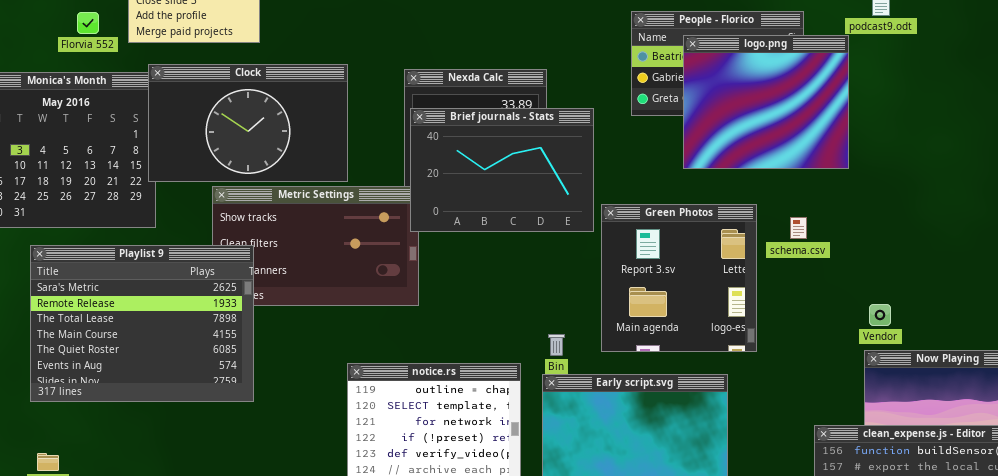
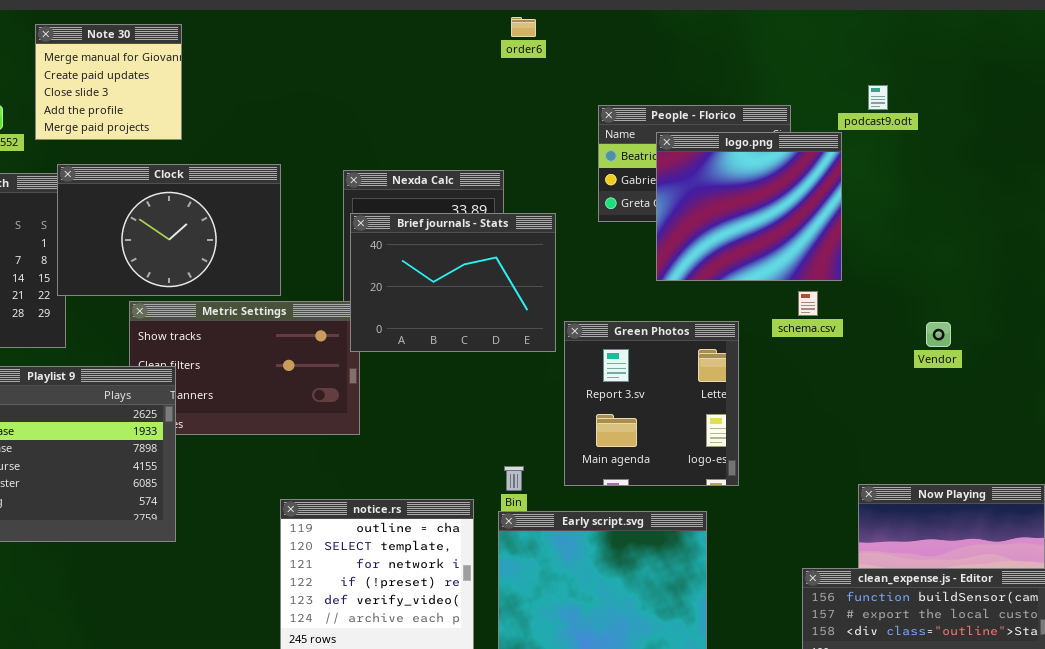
schema.csv: [790,217,807,239] -> [798,291,818,316], moved
Vendor: [869,304,891,326] -> [926,322,951,347], moved

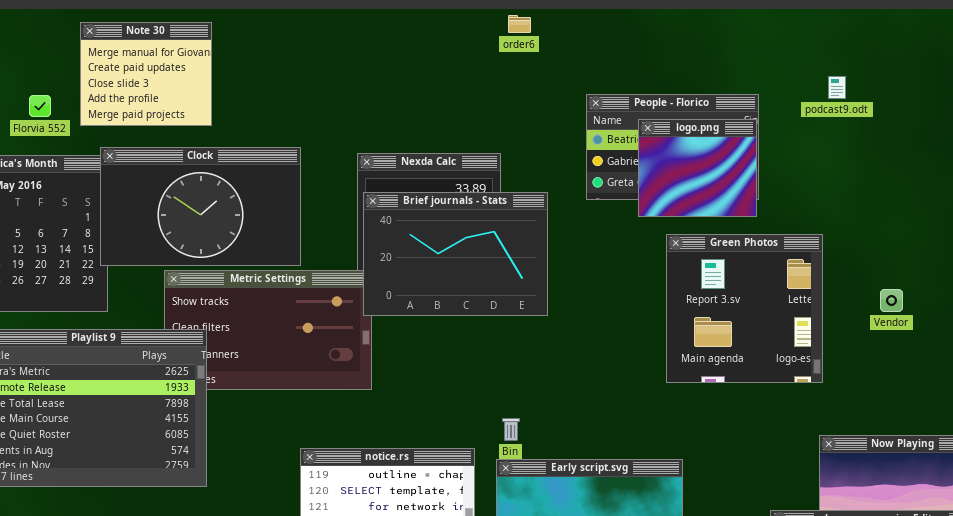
logo.png: [656,132,842,281] -> [638,119,757,217], resized
Green Photos: [564,321,739,486] -> [666,234,823,383], moved

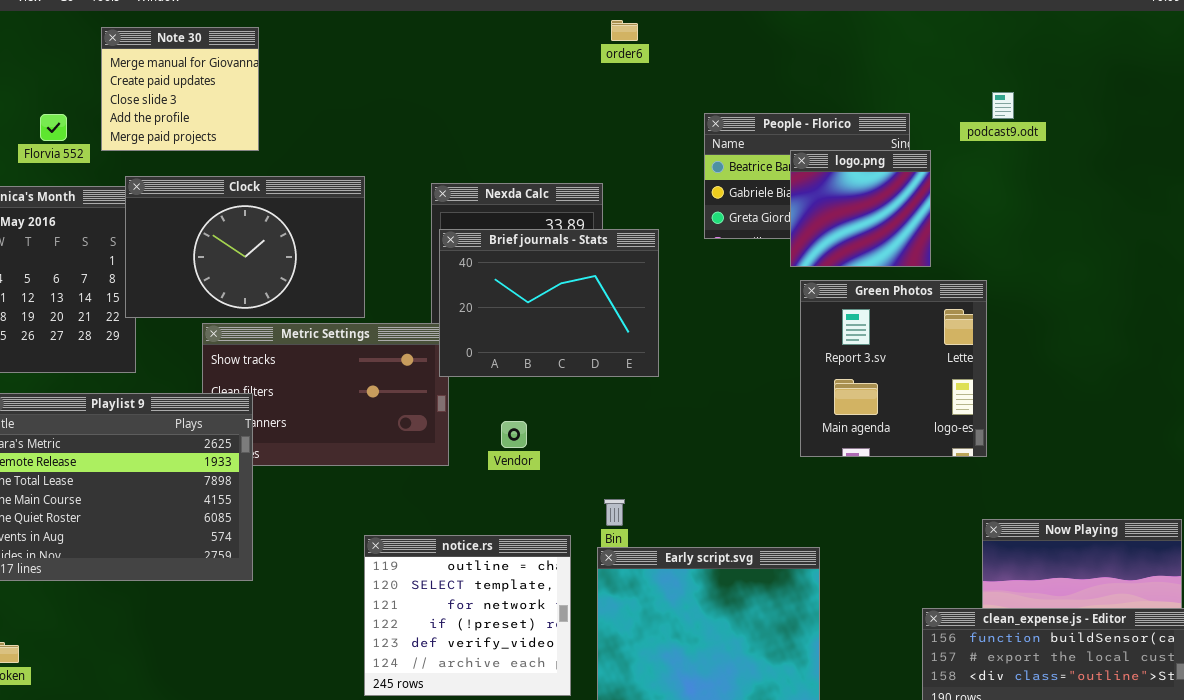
logo.png: [638,119,757,217] -> [790,150,931,267], moved
Vendor: [880,289,903,312] -> [501,421,527,448], moved

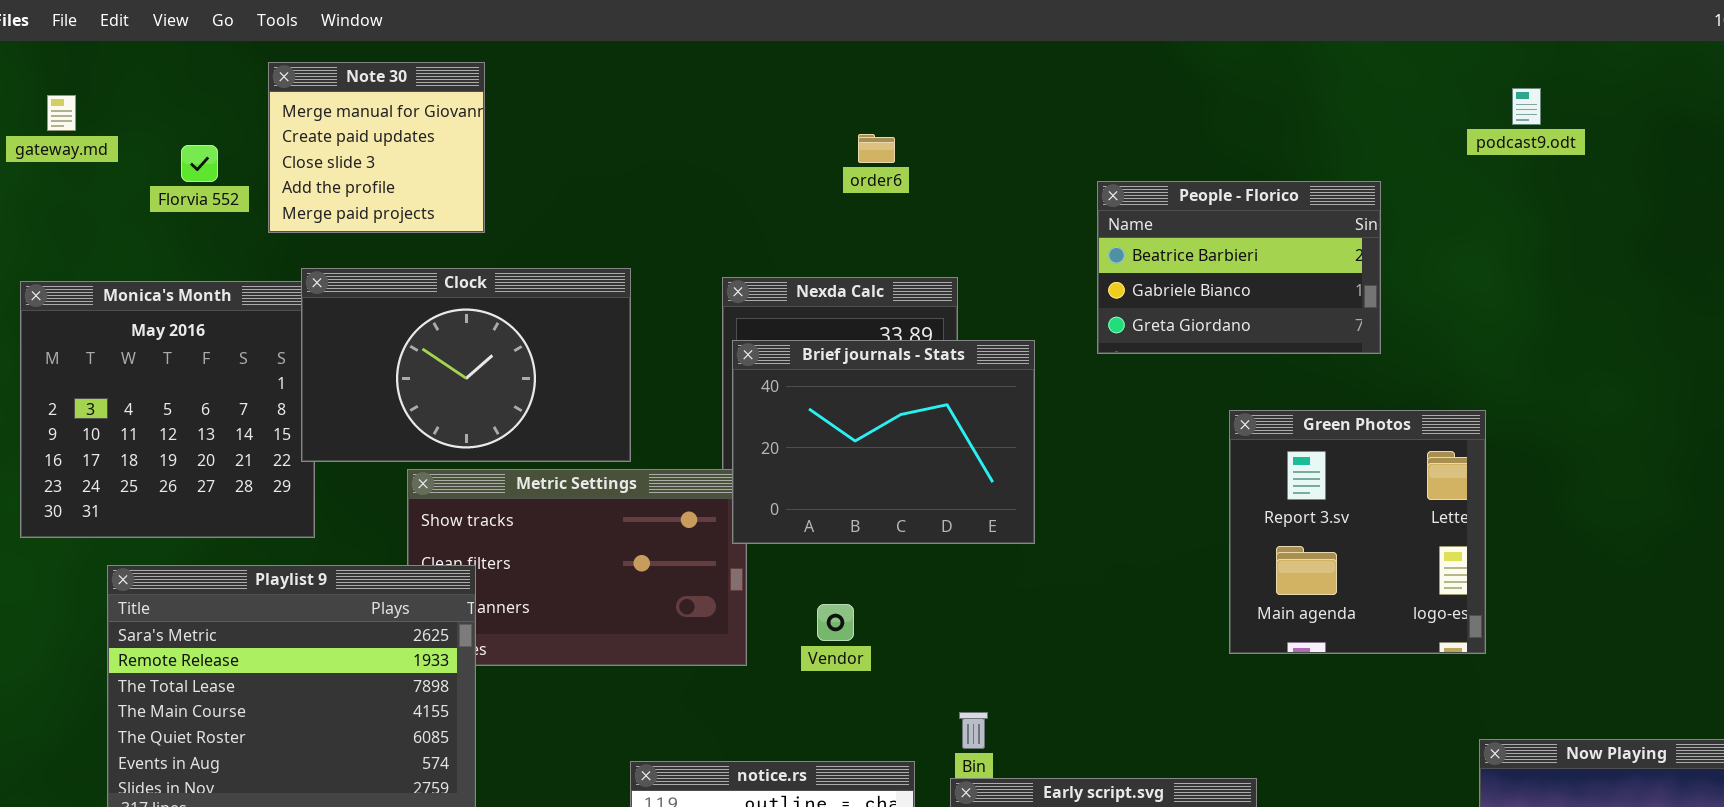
order6: [611,20,638,41] -> [858,134,895,163], moved
podcast9.odt: [992,92,1014,119] -> [1512,88,1541,125], moved
Florvia 552: [40,114,67,141] -> [181,145,218,182], moved
logo.png: [790,150,931,267] -> none, closed

